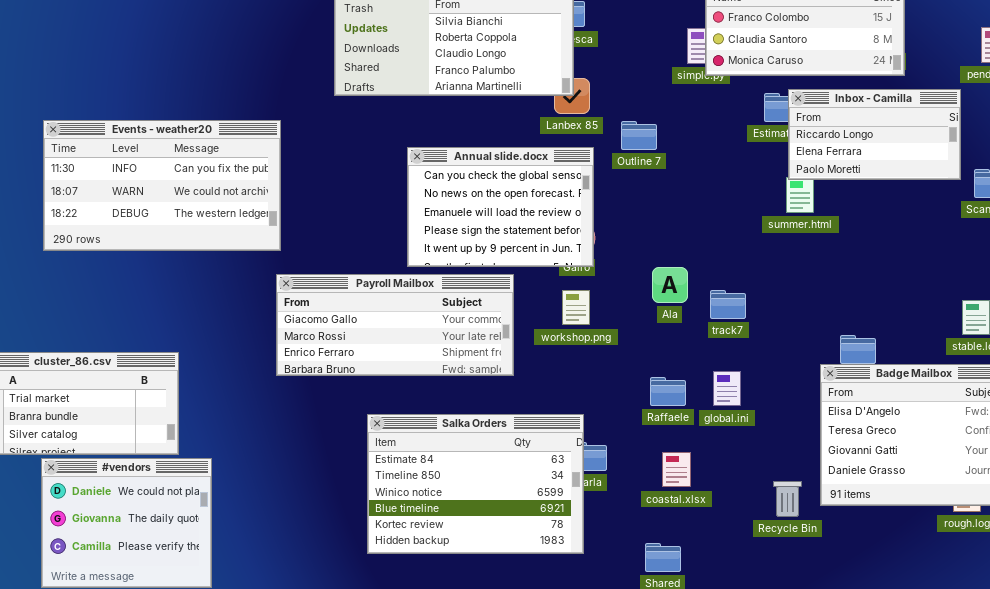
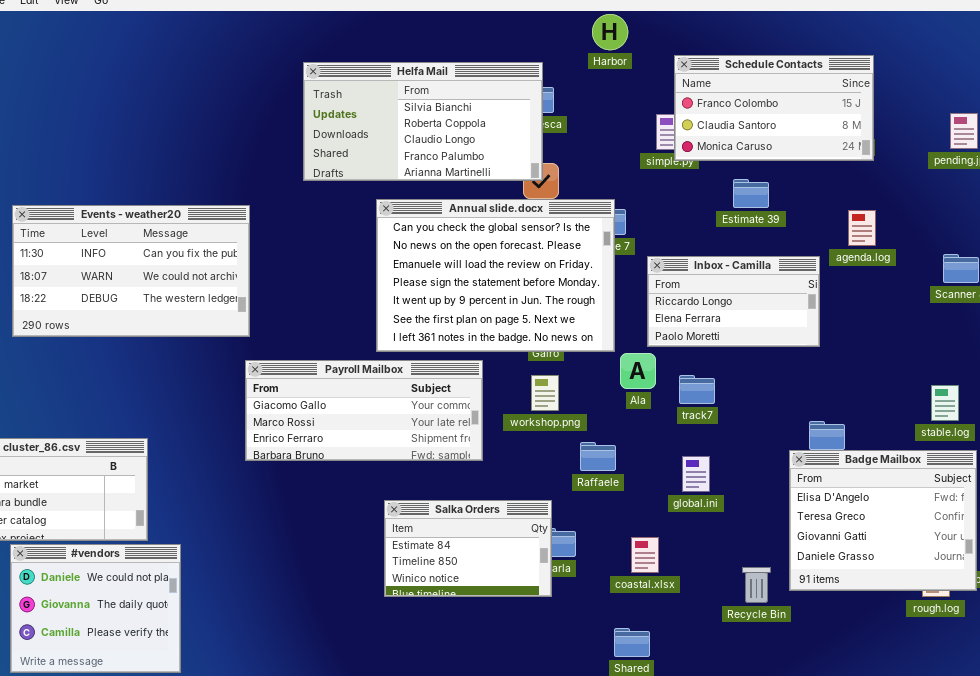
Inbox - Camilla: [788,89,961,180] -> [647,256,820,347], moved
Annual slide.docx: [407,147,594,267] -> [376,199,615,352], resized
Raffaele: [650,377,686,406] -> [580,442,616,471], moved
Salka Orders: [367,414,584,554] -> [384,500,552,597], resized

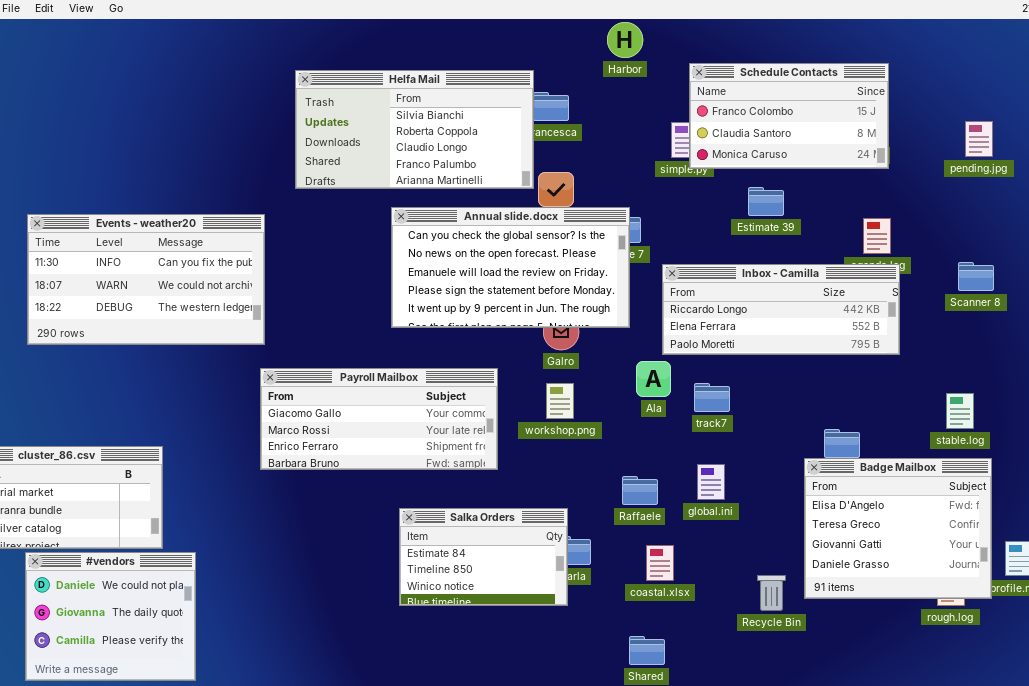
Helfa Mail: [303,62,543,181] -> [295,70,534,189], moved
Annual slide.docx: [376,199,615,352] -> [391,207,630,328], resized
Inbox - Camilla: [647,256,820,347] -> [662,264,900,355], resized
Raffaele: [580,442,616,471] -> [622,476,658,505], moved

